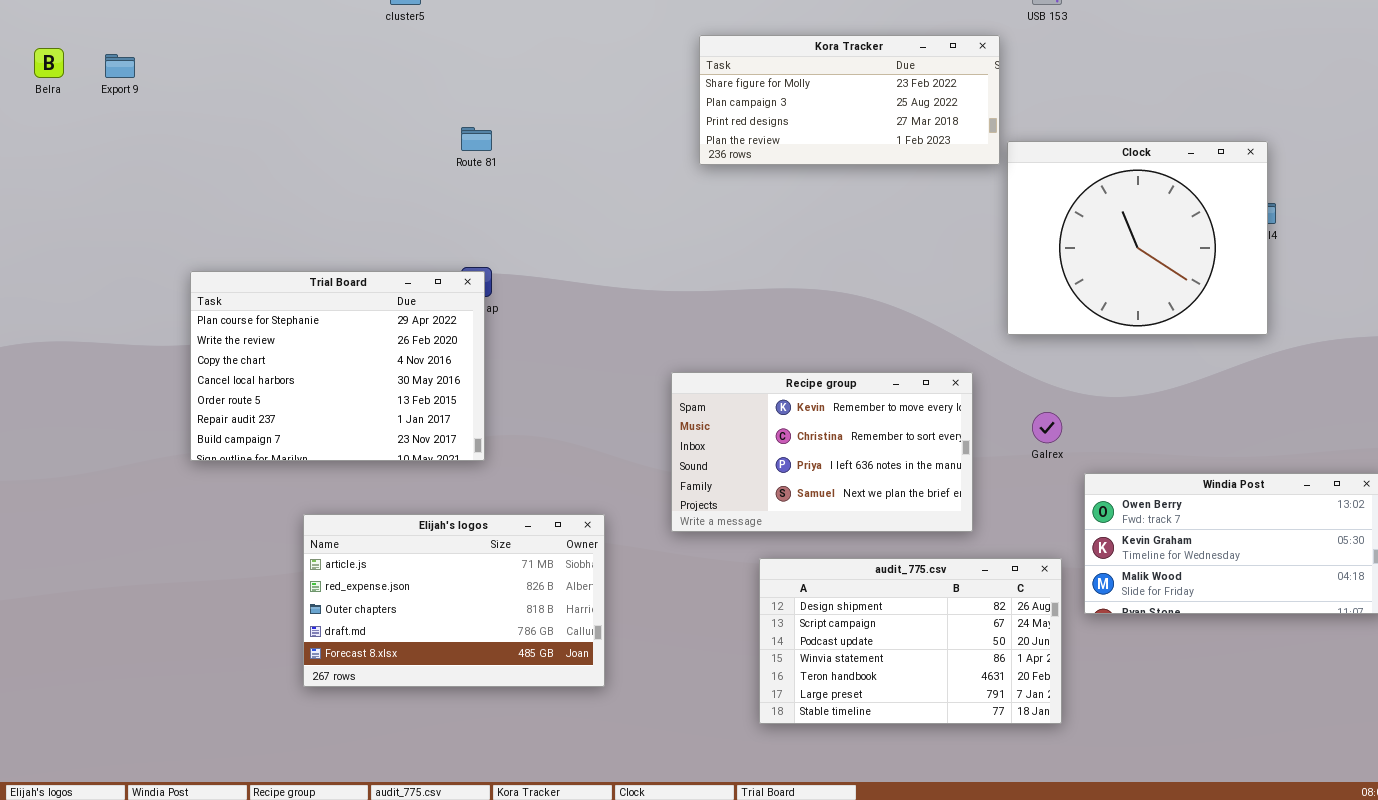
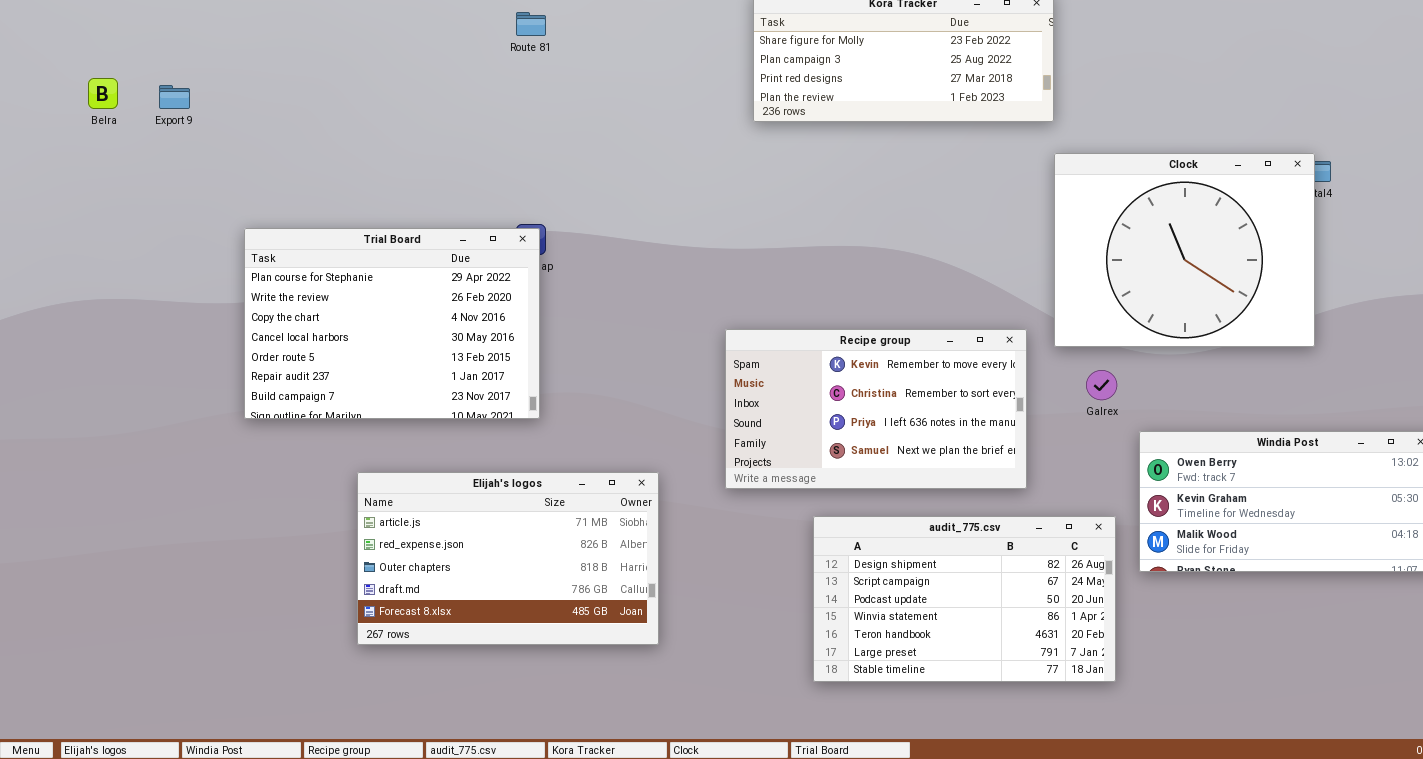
Belra: [34,48,64,78] -> [88,78,118,109], moved
Export 9: [105,54,135,78] -> [159,85,190,109], moved
Route 81: [461,127,492,151] -> [516,12,546,36], moved
Clock: [1007,141,1268,335] -> [1054,153,1315,347], moved

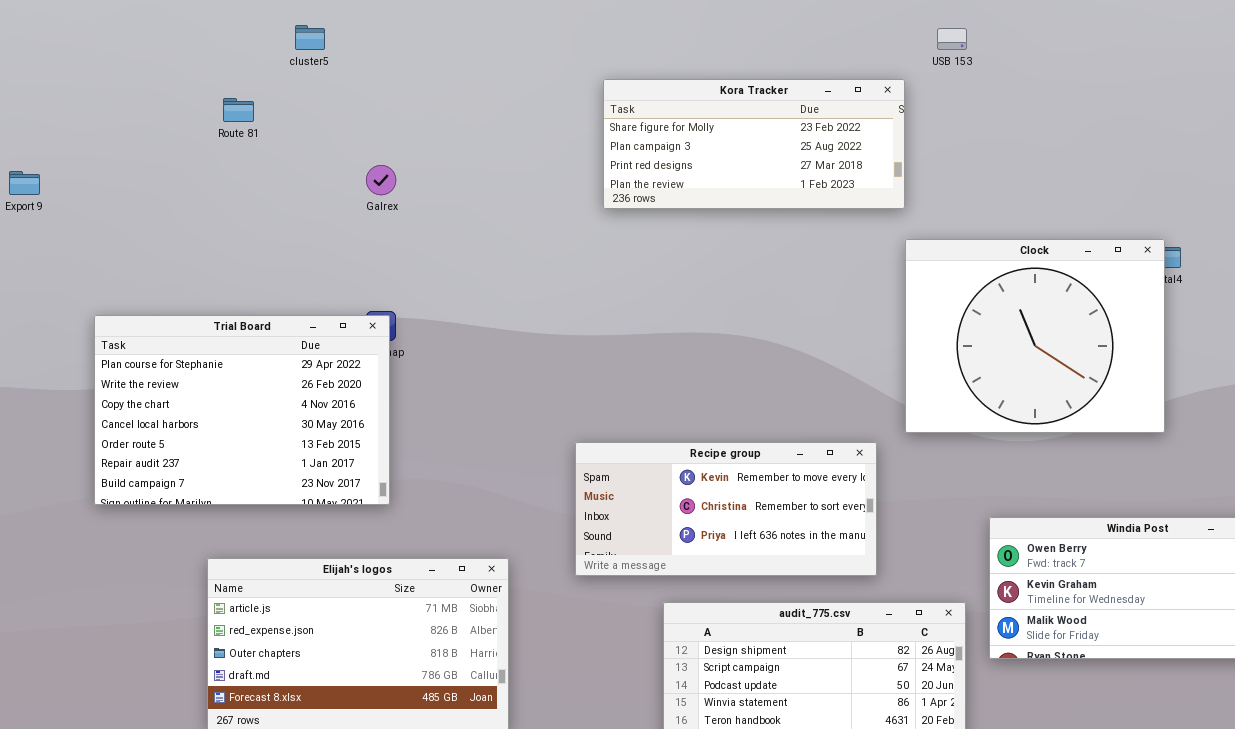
Route 81: [516,12,546,36] -> [223,98,254,122], moved
Recipe group: [725,329,1027,489] -> [575,442,877,576], resized
Galrex: [1086,370,1117,400] -> [366,165,396,195], moved

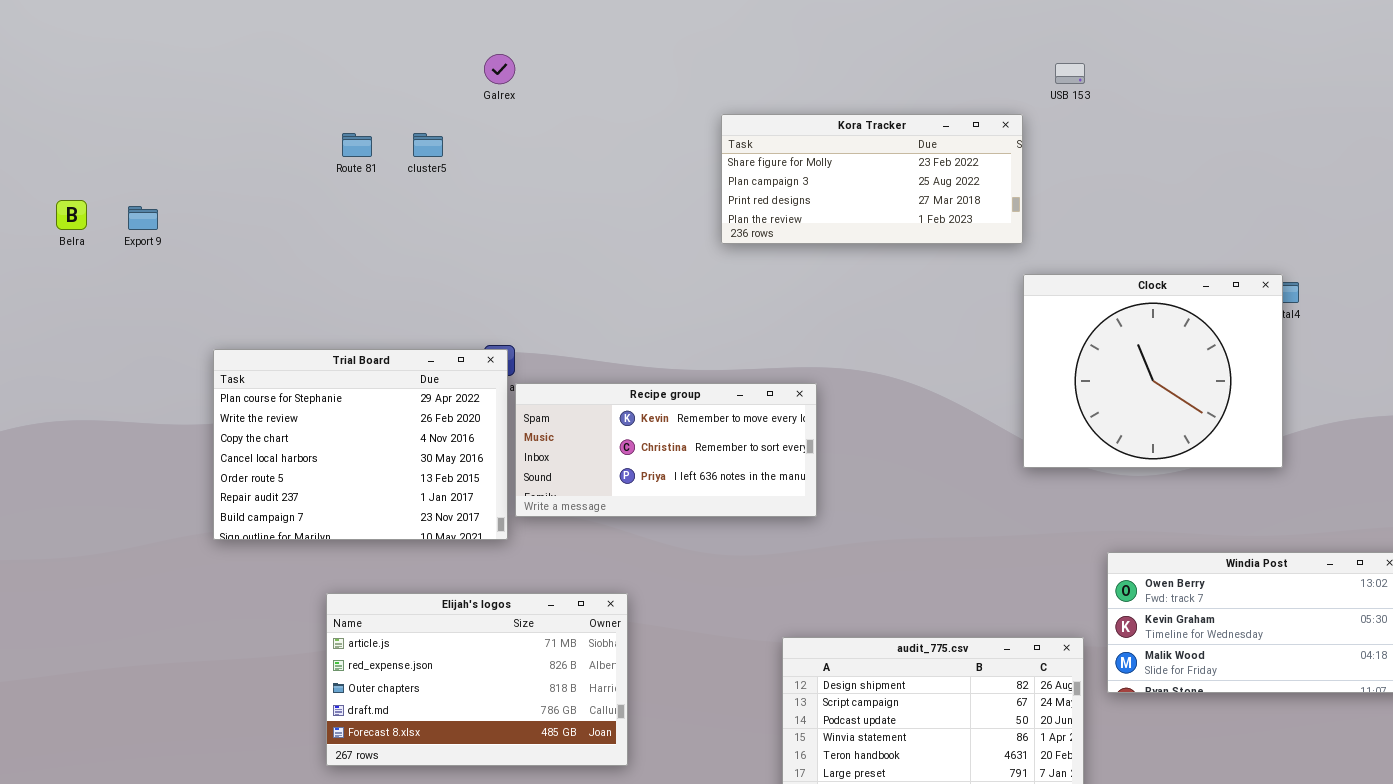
cluster5: [295,25,325,50] -> [413,133,443,157], moved
Galrex: [366,165,396,195] -> [484,54,515,84], moved
Recipe group: [575,442,877,576] -> [515,383,817,517], moved

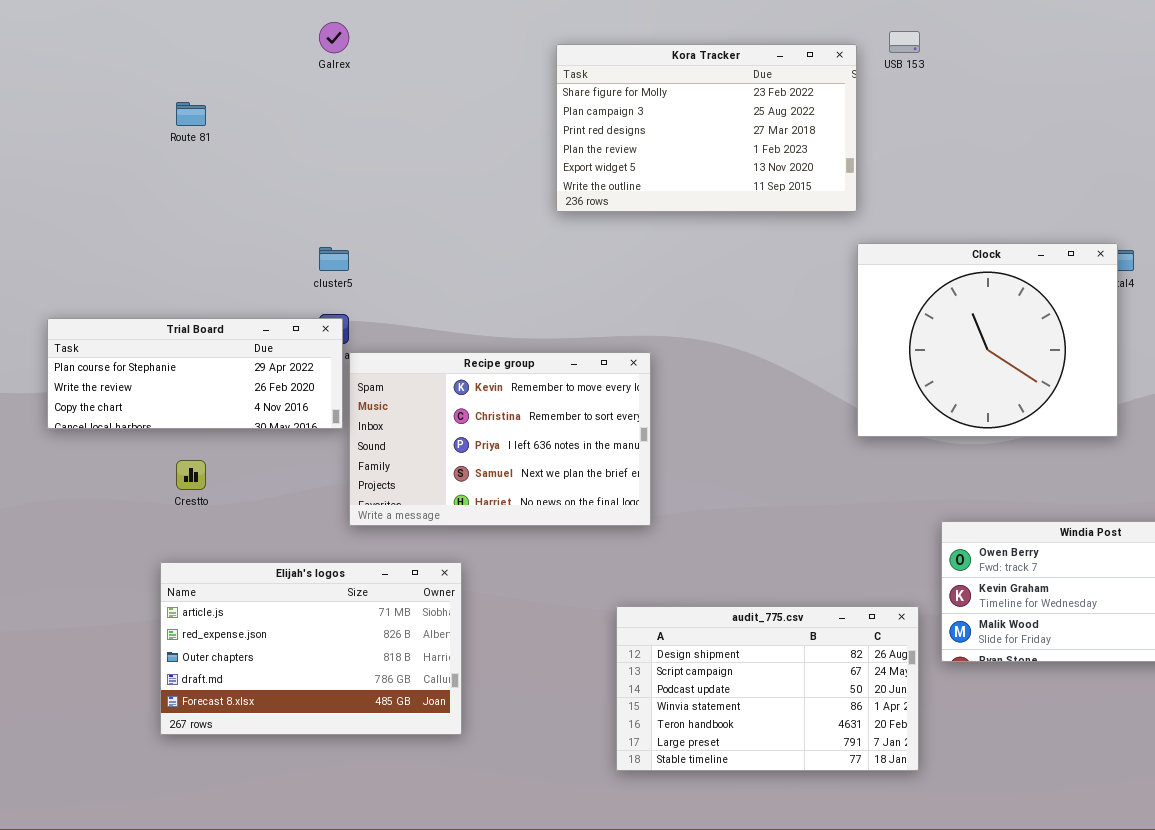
Kora Tracker: [721,114,1023,244] -> [556,44,857,212], resized
cluster5: [413,133,443,157] -> [319,247,349,271], moved
Trial Board: [213,349,508,540] -> [47,318,343,429], resized
Recipe group: [515,383,817,517] -> [349,352,651,526], resized

